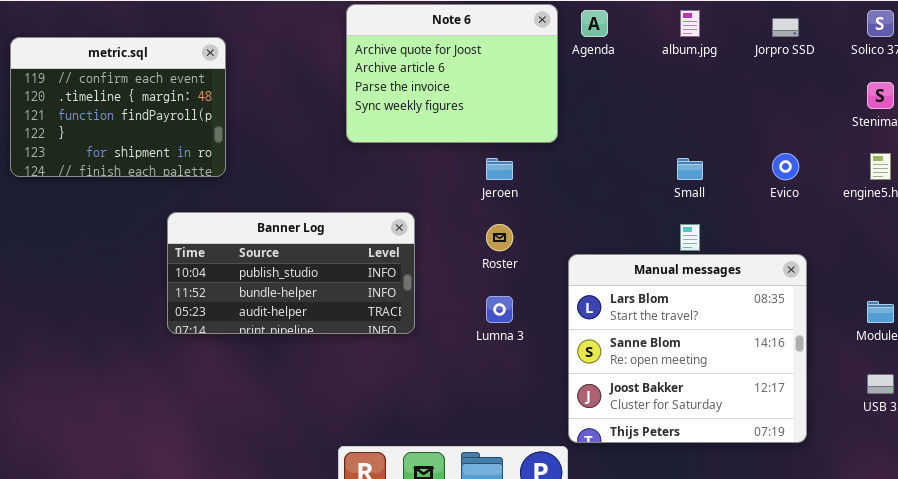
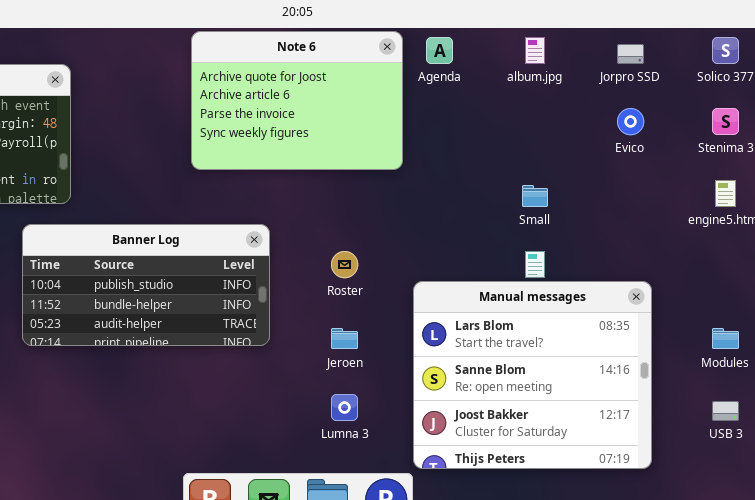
Evico: [772,153,799,180] -> [617,108,644,135], moved
Jeroen: [486,158,513,180] -> [331,328,358,349], moved
Banner Log: [167,212,415,334] -> [22,224,270,346], moved
Lumna 3: [486,296,513,323] -> [331,394,358,421], moved

